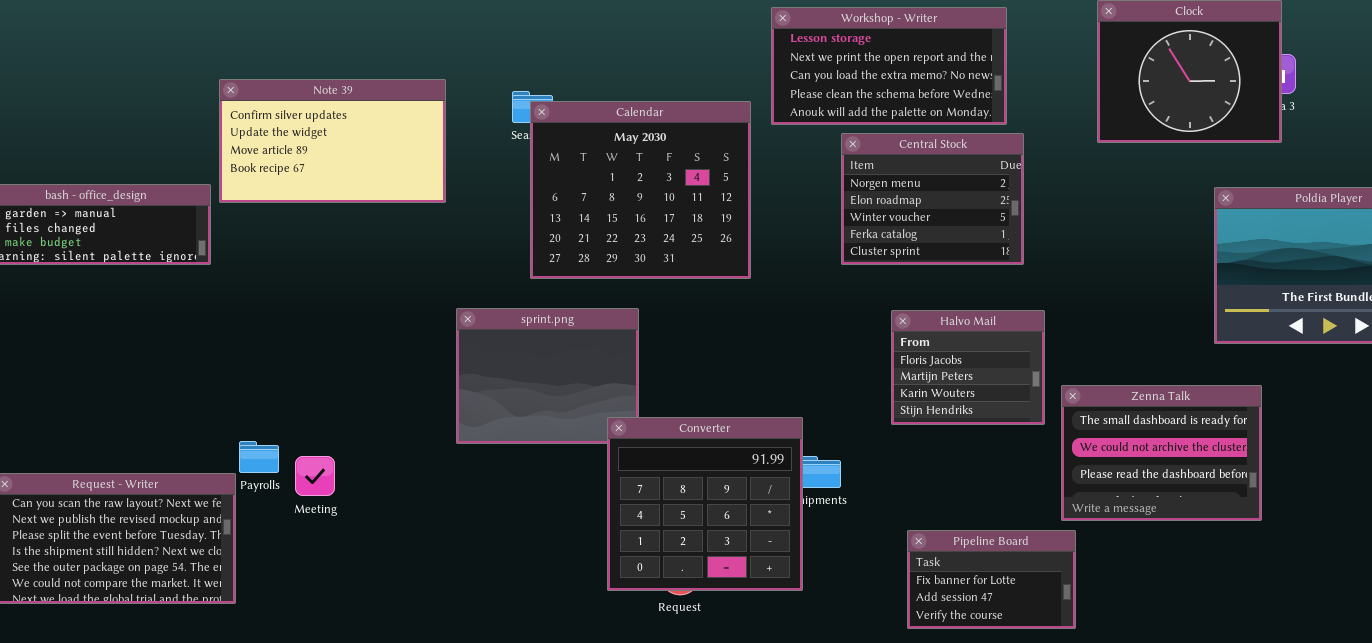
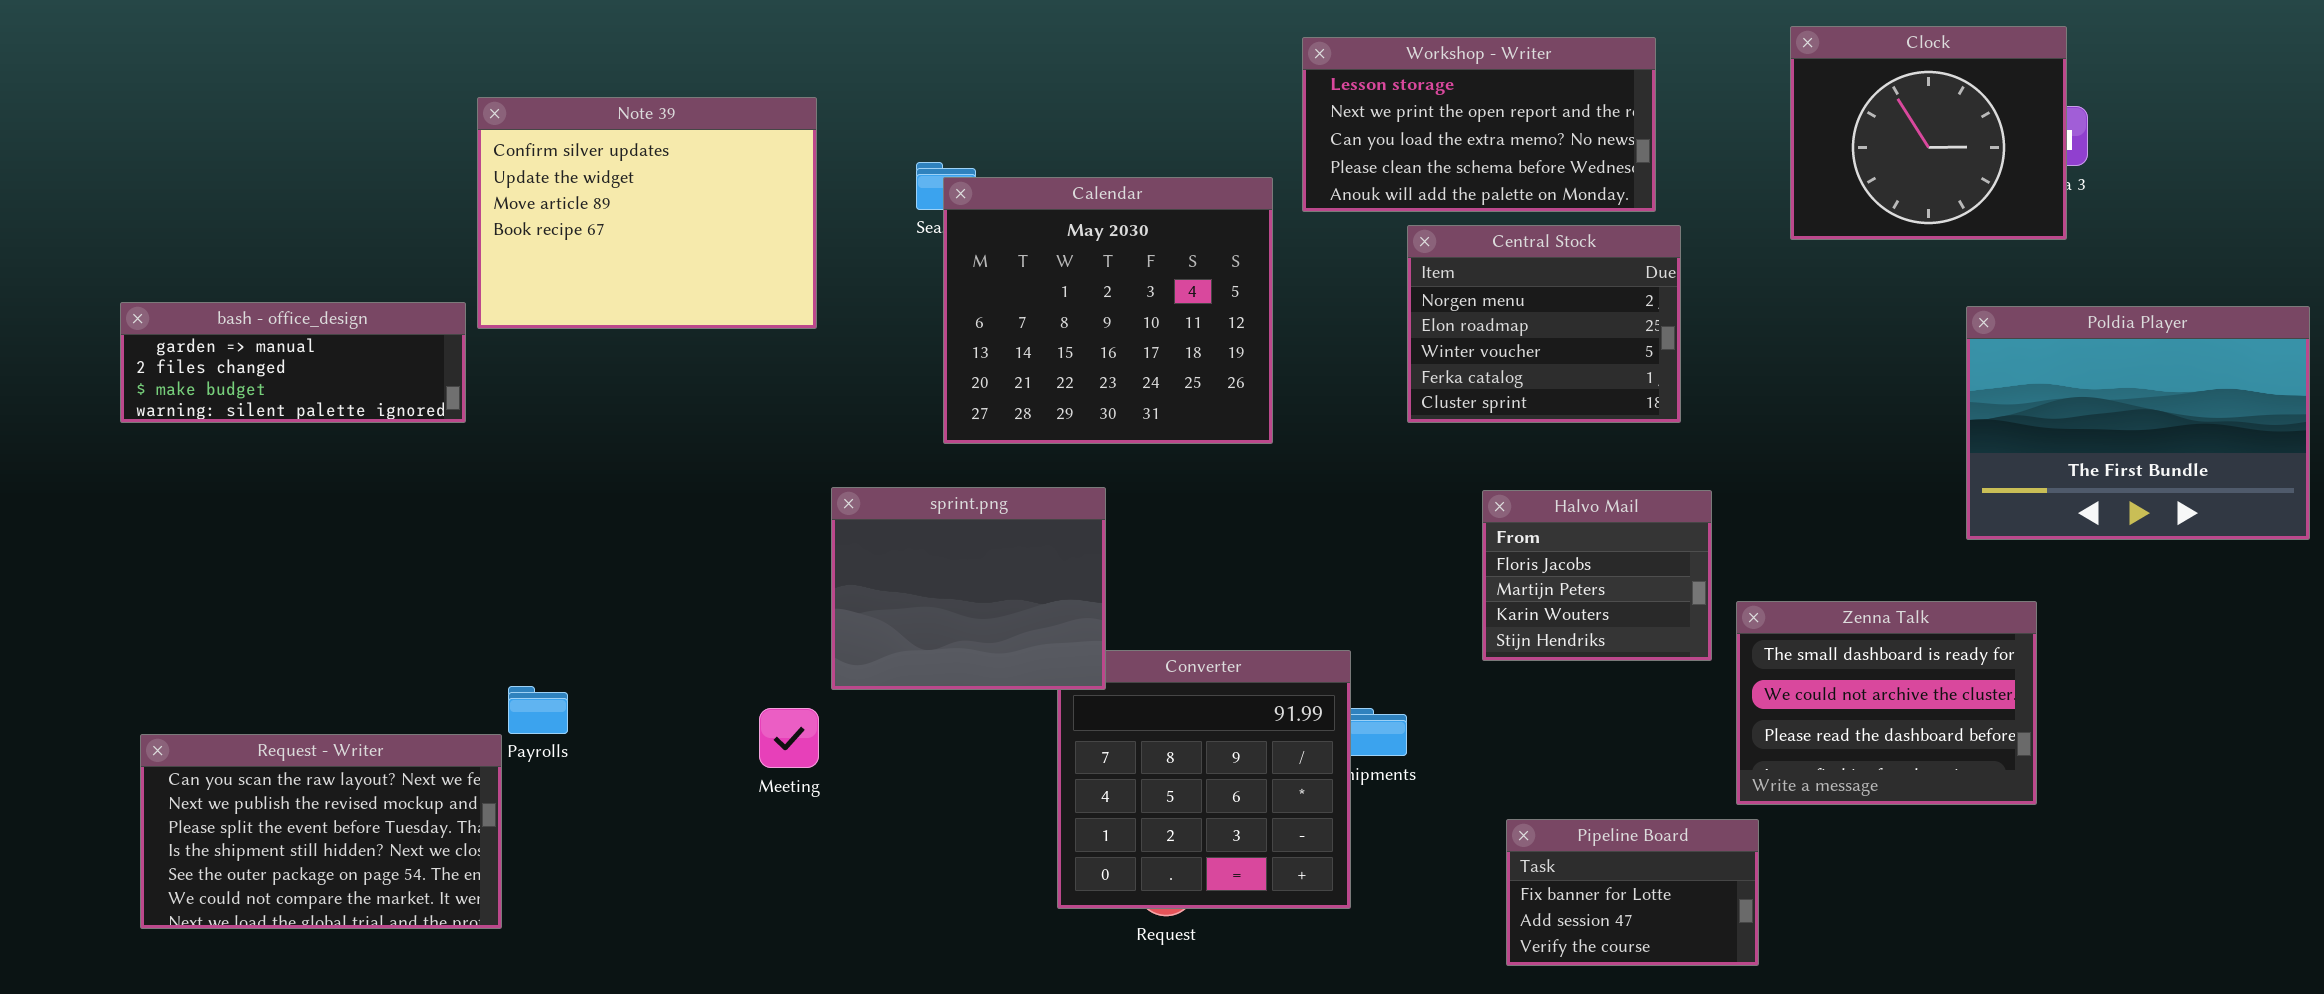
Note 39: [219,79,446,203] -> [477,97,817,329], resized
sprint.png: [456,308,639,444] -> [831,487,1106,690], raised
Meeting: [295,456,335,496] -> [759,708,819,768], moved

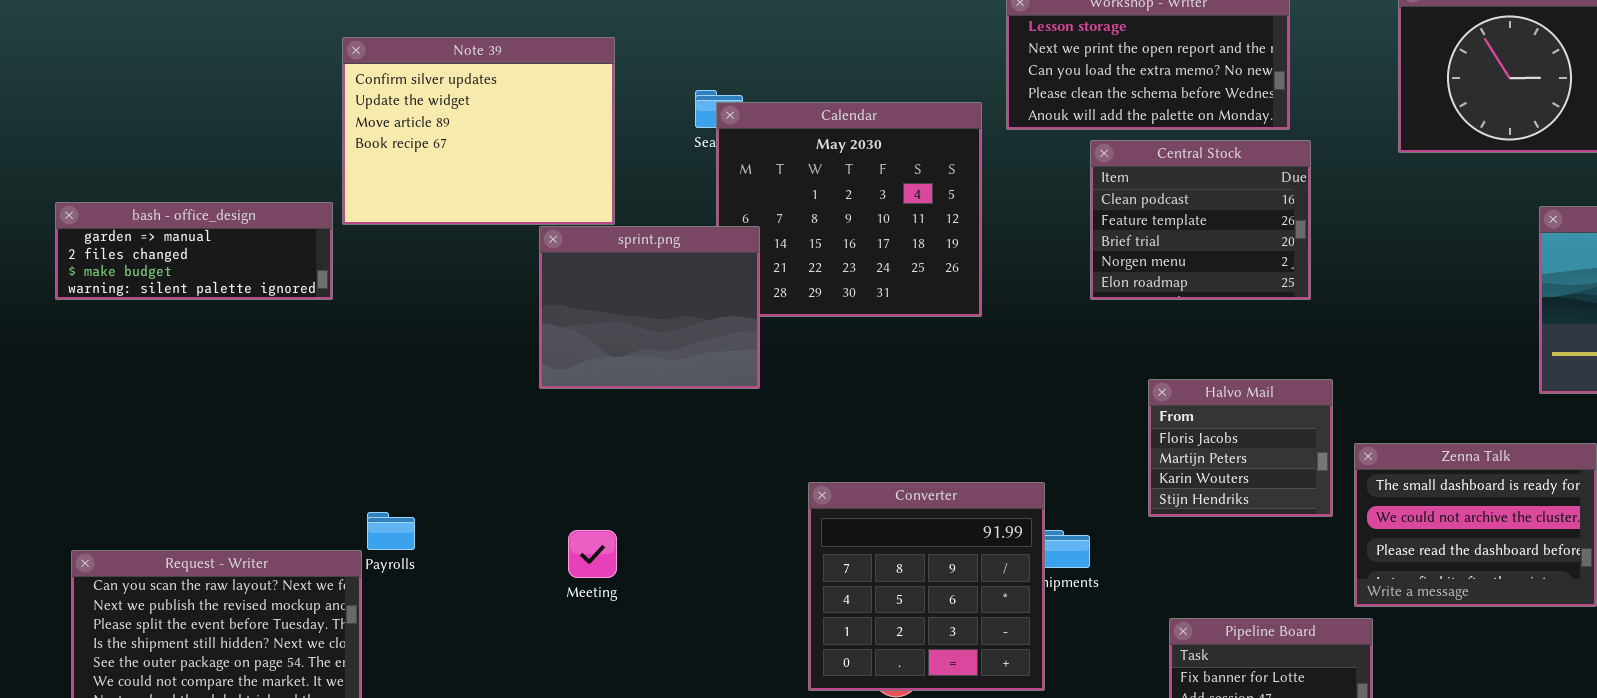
Central Stock: [1407,225,1681,423] -> [1090,140,1311,300], scrolled up 3 rows
sprint.png: [831,487,1106,690] -> [539,226,760,389], moved
Halvo Mail: [1482,490,1712,661] -> [1148,379,1333,517], moved

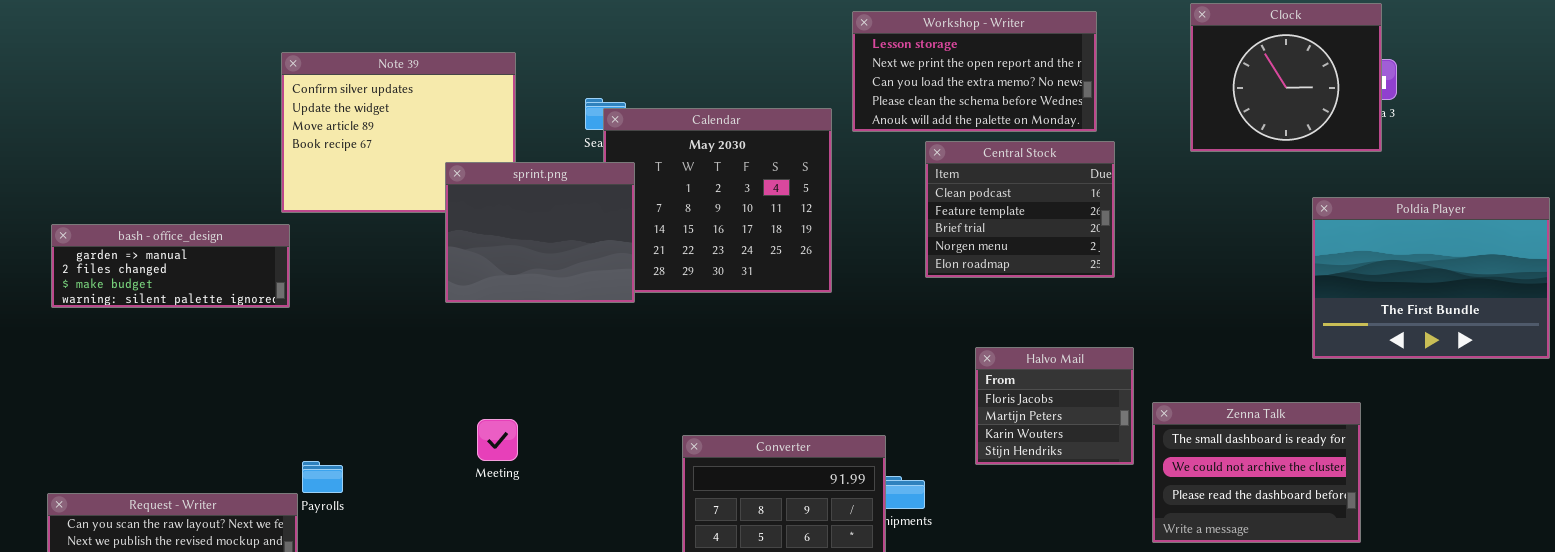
bash - office_design: [55,202,333,300] -> [51,224,290,308], moved
sprint.png: [539,226,760,389] -> [445,162,635,303], moved
Meeting: [568,530,617,578] -> [477,419,518,461], moved

